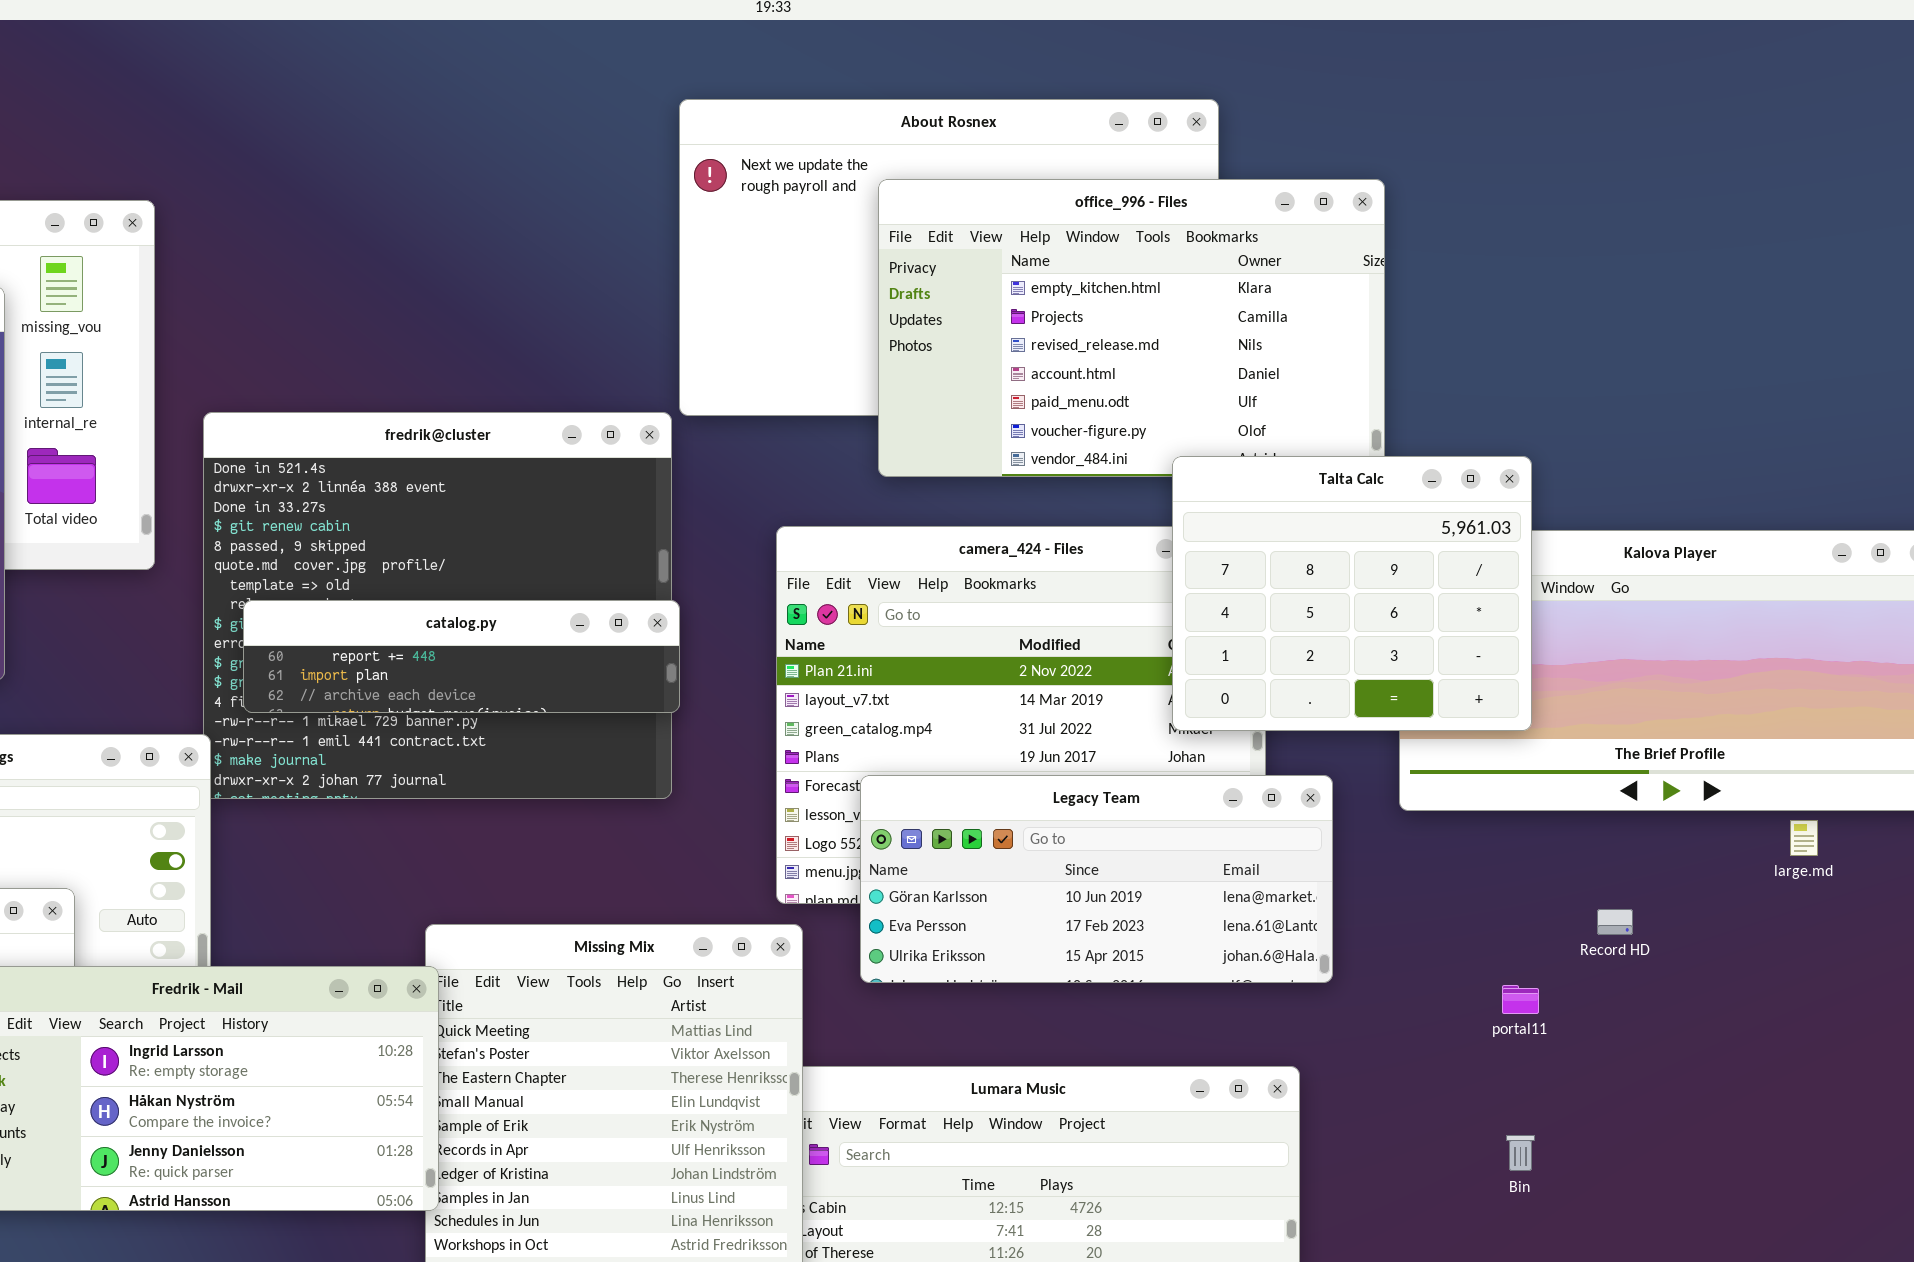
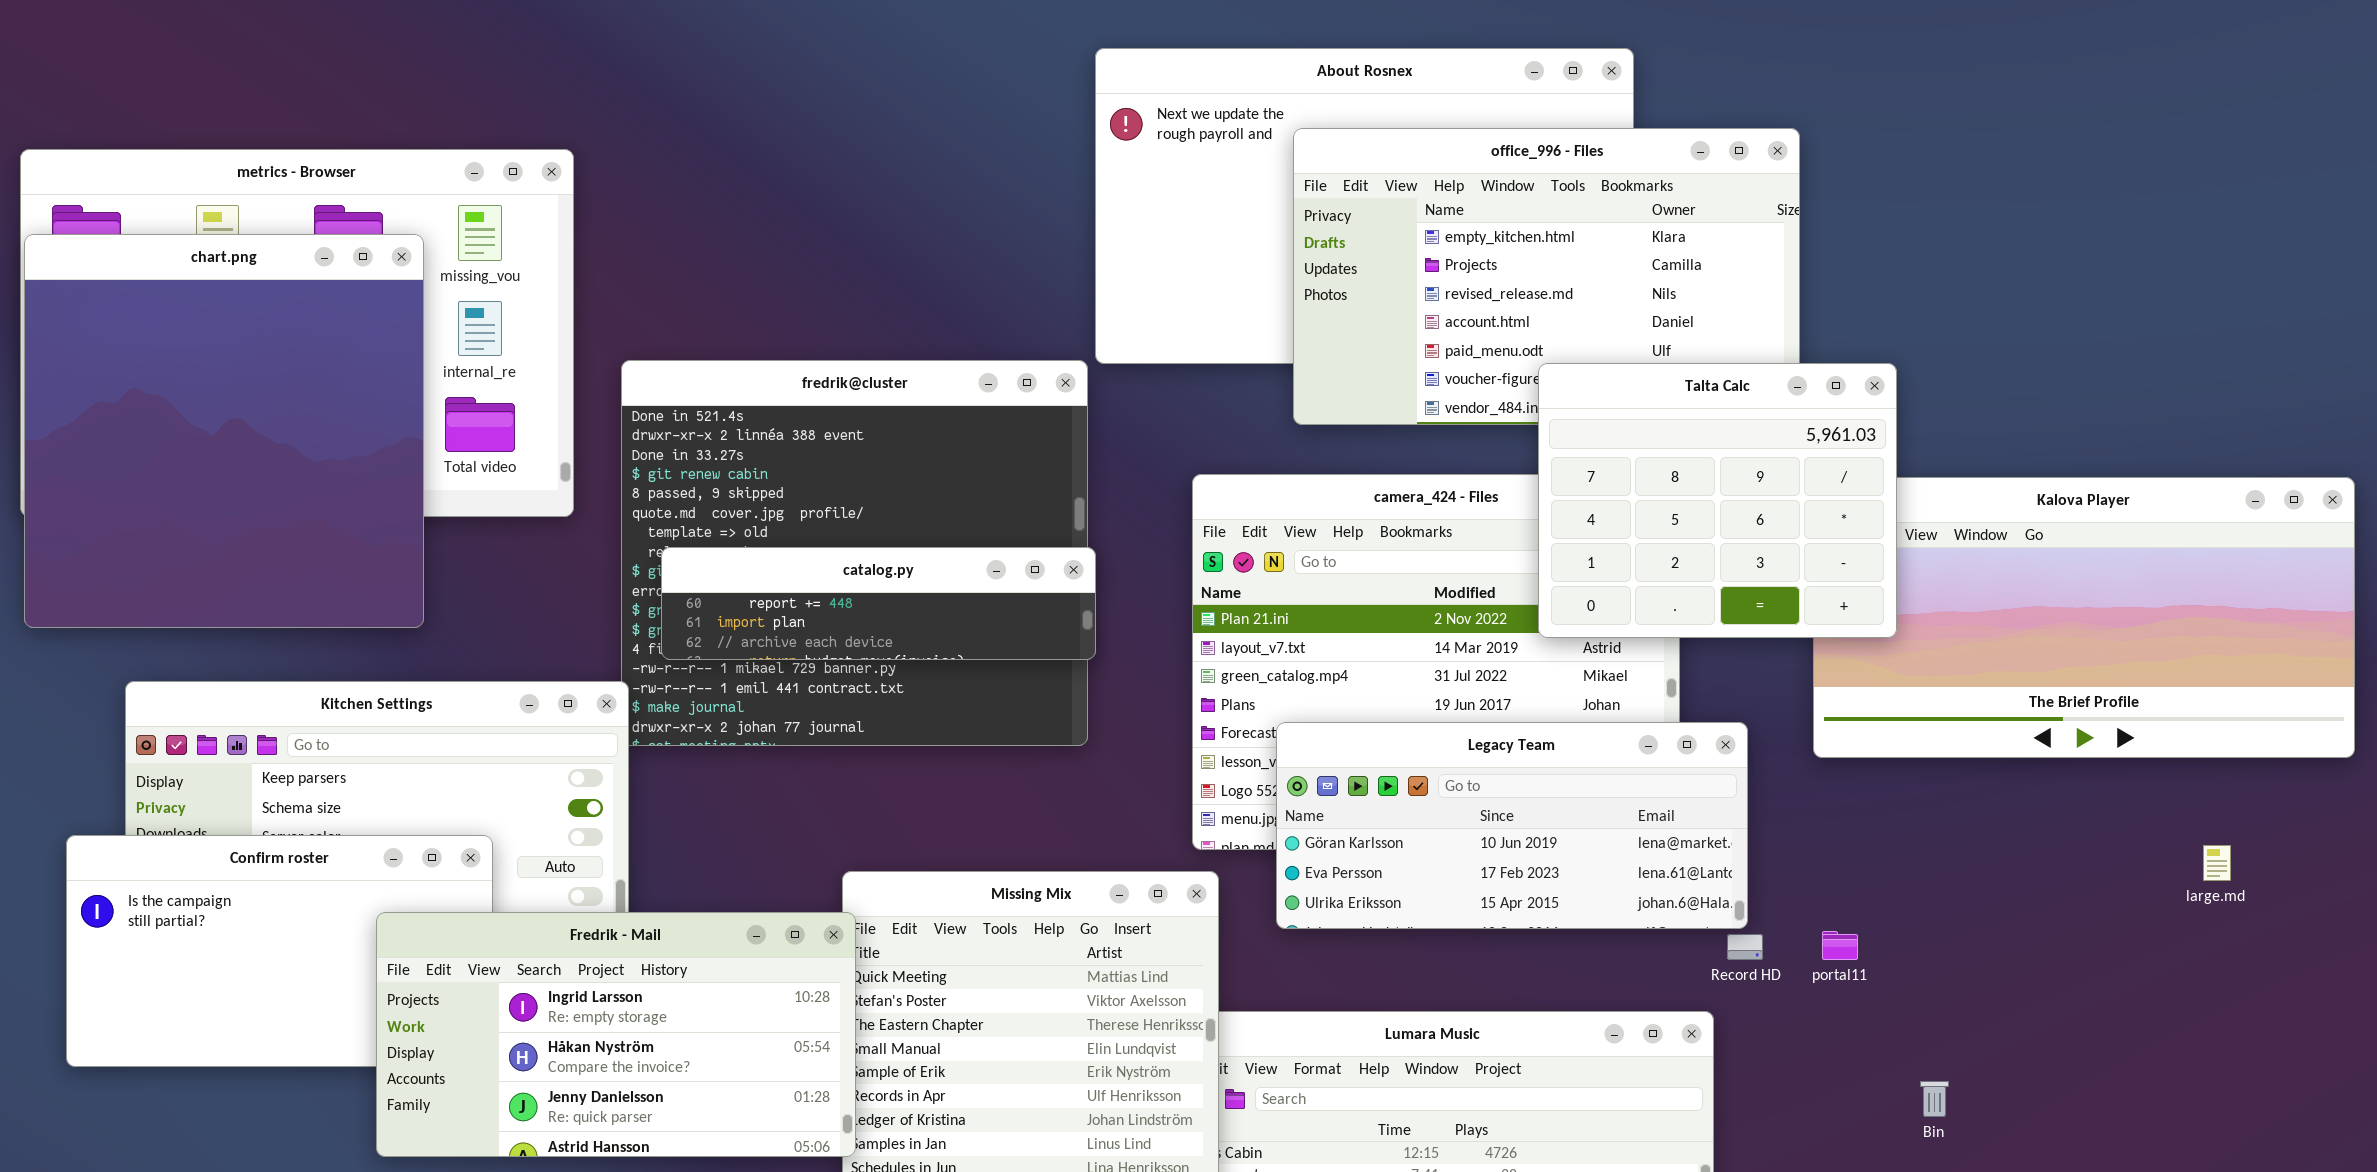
Talta Calc: [1172,456,1532,731] -> [1538,363,1897,638], moved
large.md: [1790,820,1818,856] -> [2203,845,2231,881], moved
Record HD: [1597,909,1633,935] -> [1727,934,1763,960], moved
portal11: [1502,985,1539,1014] -> [1822,931,1858,960], moved

